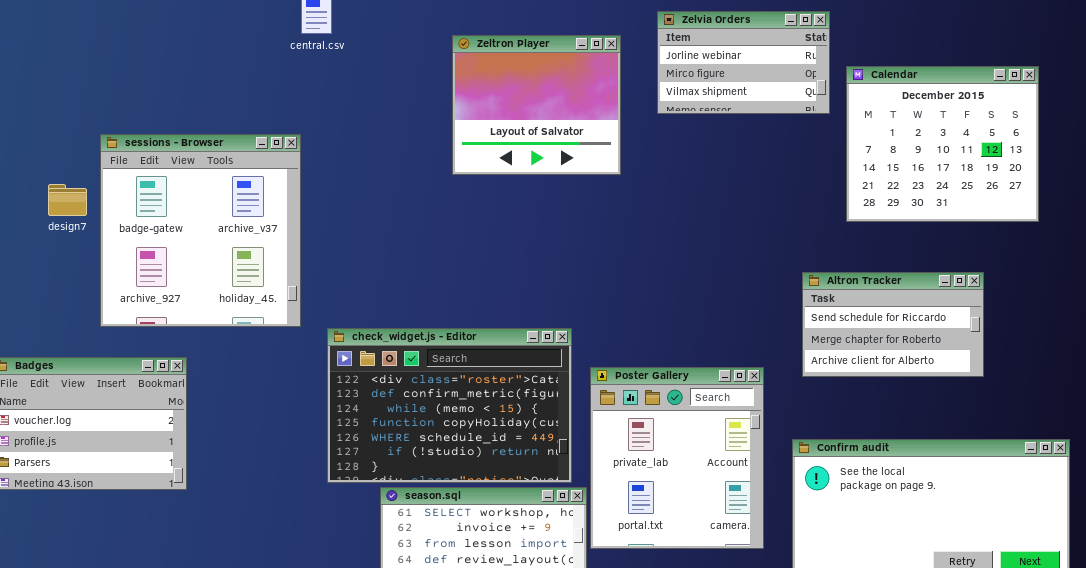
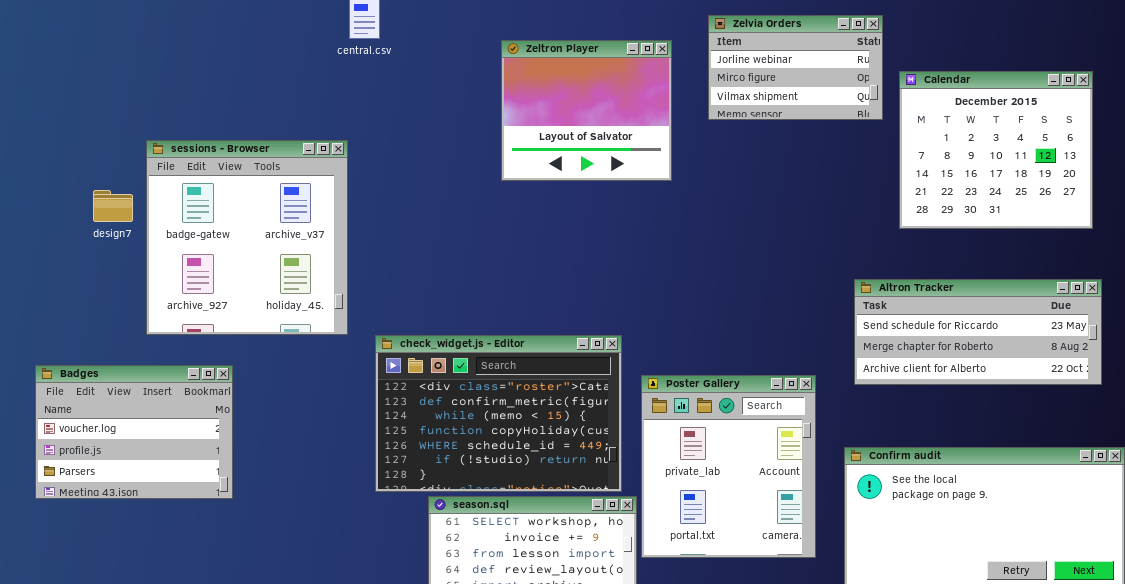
Altron Tracker: [802,272,984,377] -> [854,279,1102,385], resized

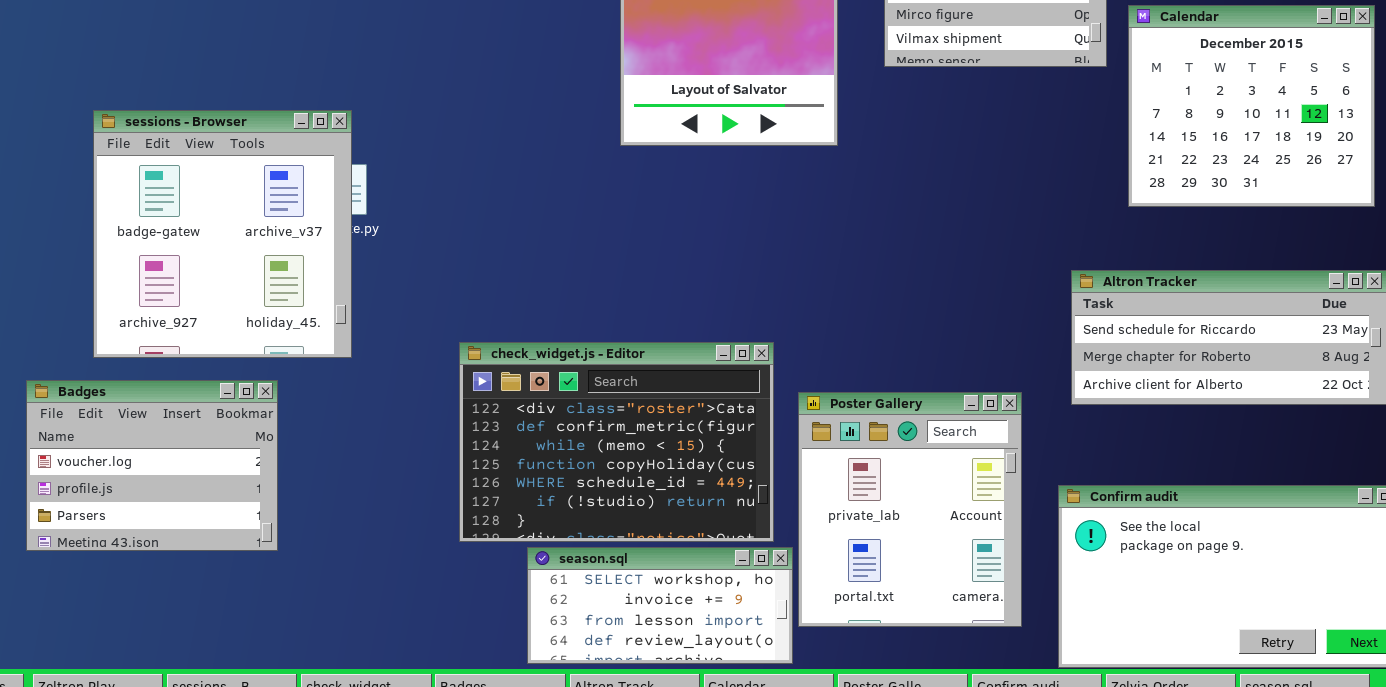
sessions - Browser: [146,140,348,335] -> [93,110,352,358], moved

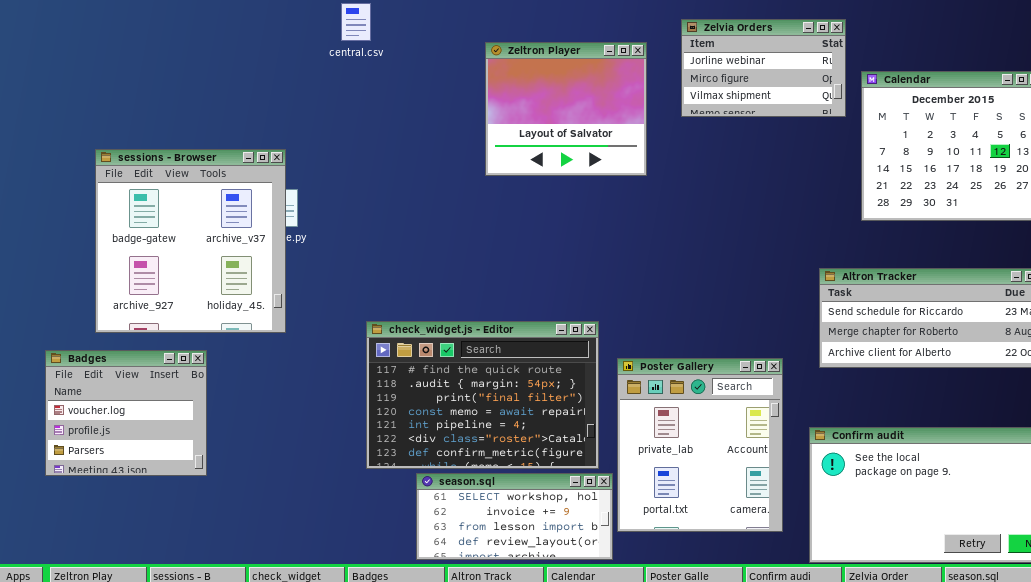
check_widget.js - Editor: [459,342,774,542] -> [366,321,599,469], scrolled up 5 rows
Badges: [26,380,278,551] -> [45,350,207,476], resized

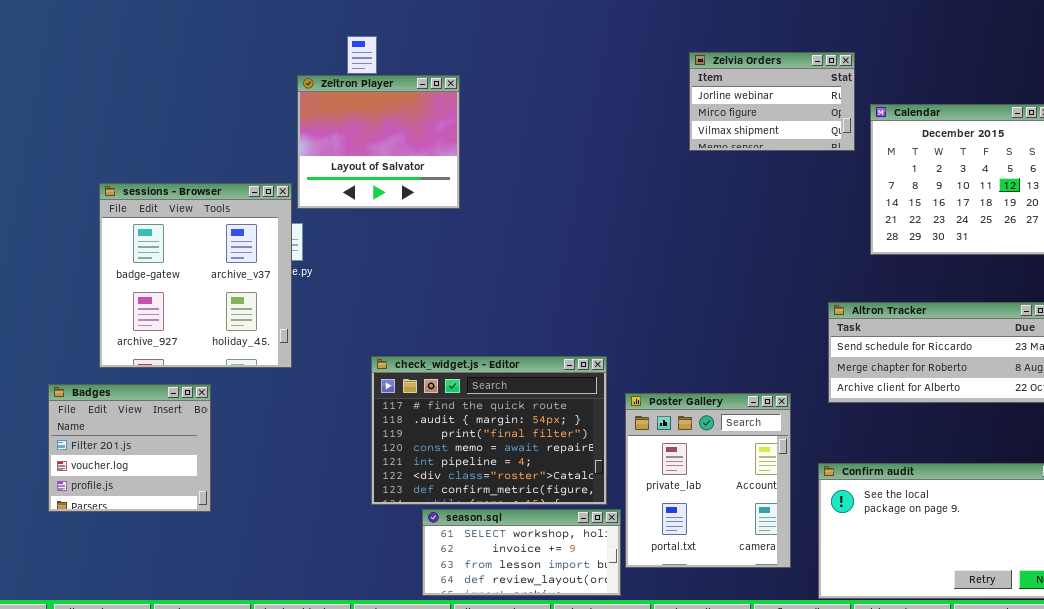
Zeltron Player: [485,42,647,176] -> [297,75,460,209], moved
Badges: [45,350,207,476] -> [48,384,211,512], scrolled up 1 row

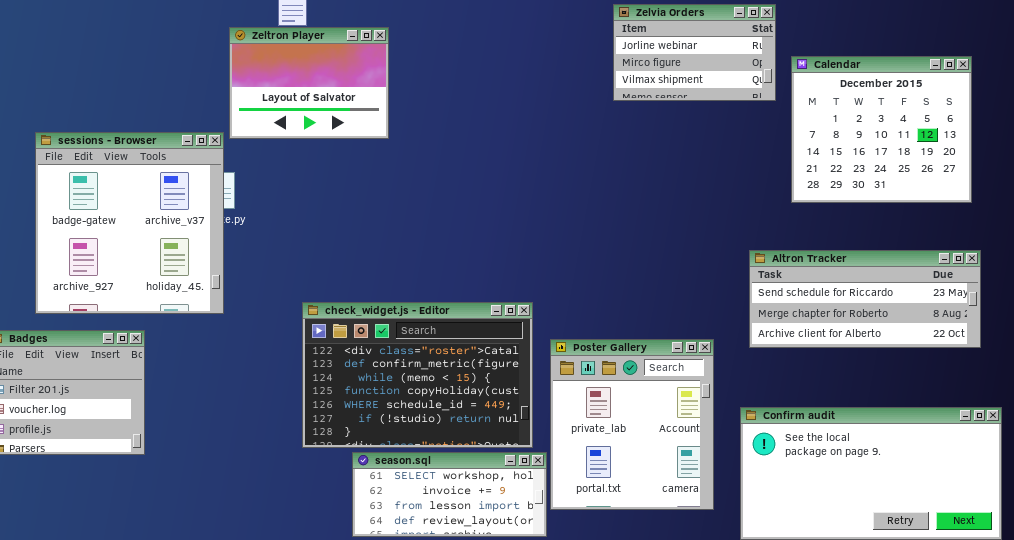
Zeltron Player: [297,75,460,209] -> [229,27,389,139], resized
check_widget.js - Editor: [371,356,607,505] -> [302,302,533,448], scrolled down 5 rows

